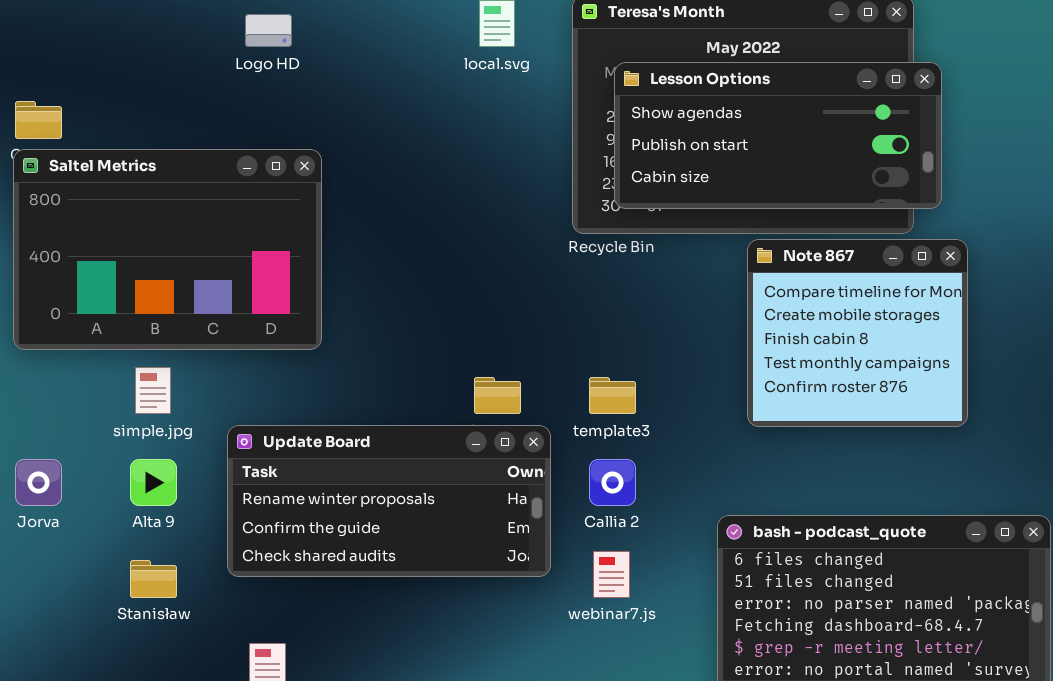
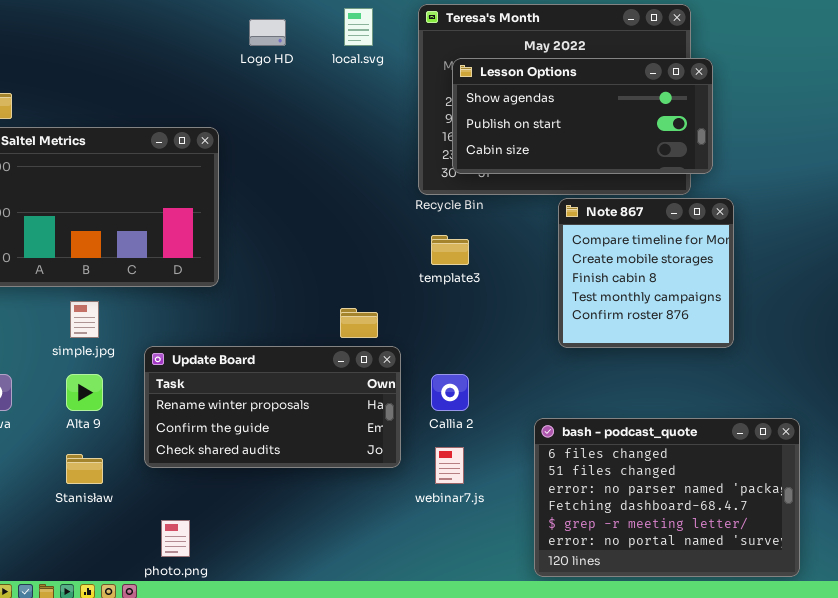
Logo HD: [245,14,292,47] -> [249,19,286,46], moved
template3: [589,377,636,414] -> [431,235,469,265], moved

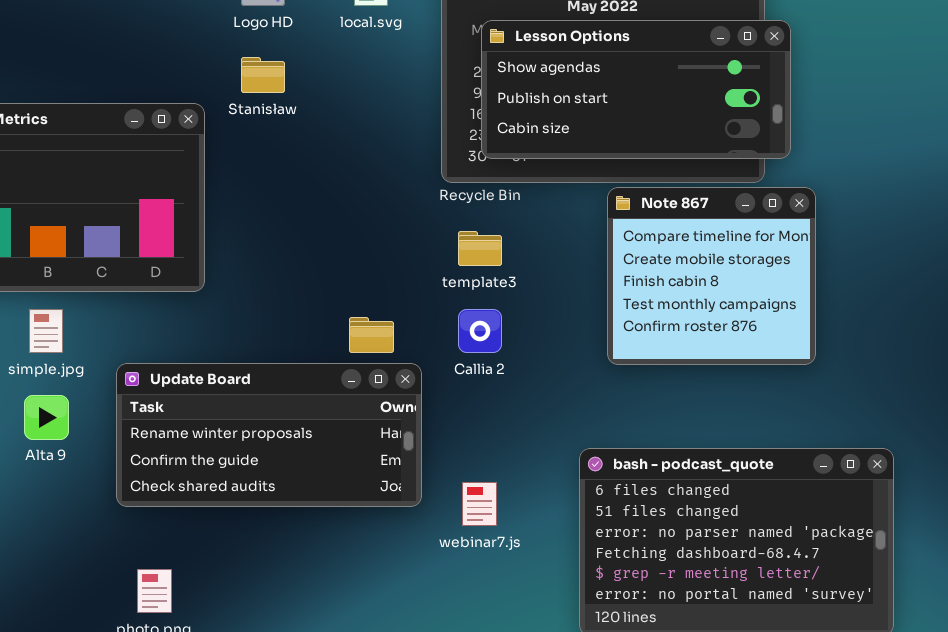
Callia 2: [431,374,469,411] -> [458,309,502,353], moved
Stanisław: [66,454,103,484] -> [241,57,285,93], moved

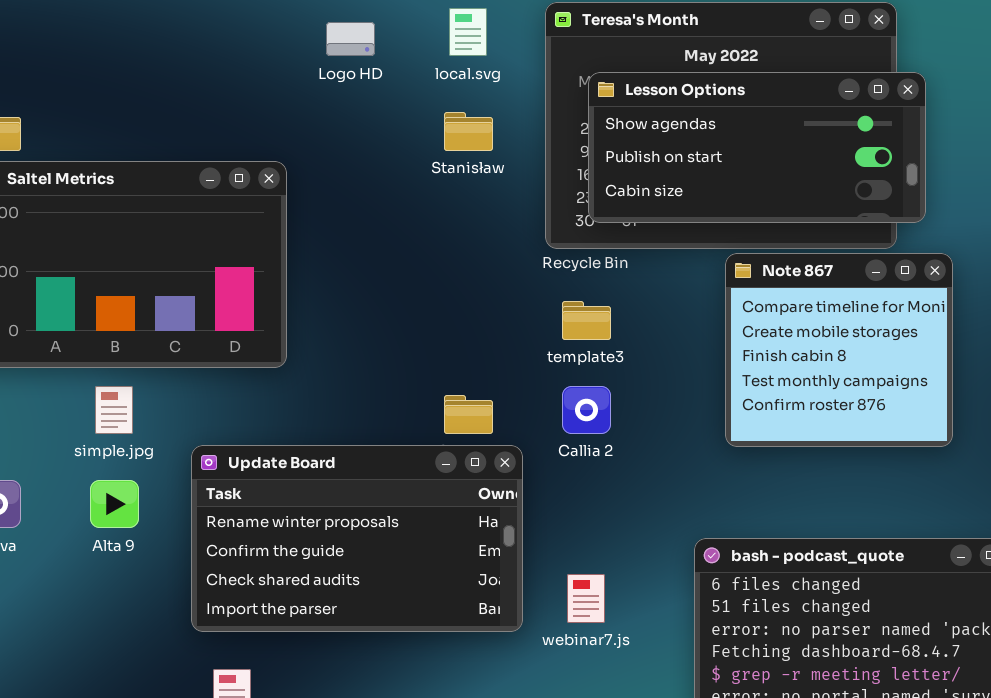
Stanisław: [241,57,285,93] -> [444,112,493,151], moved
Update Board: [116,363,422,507] -> [191,445,523,632], resized

